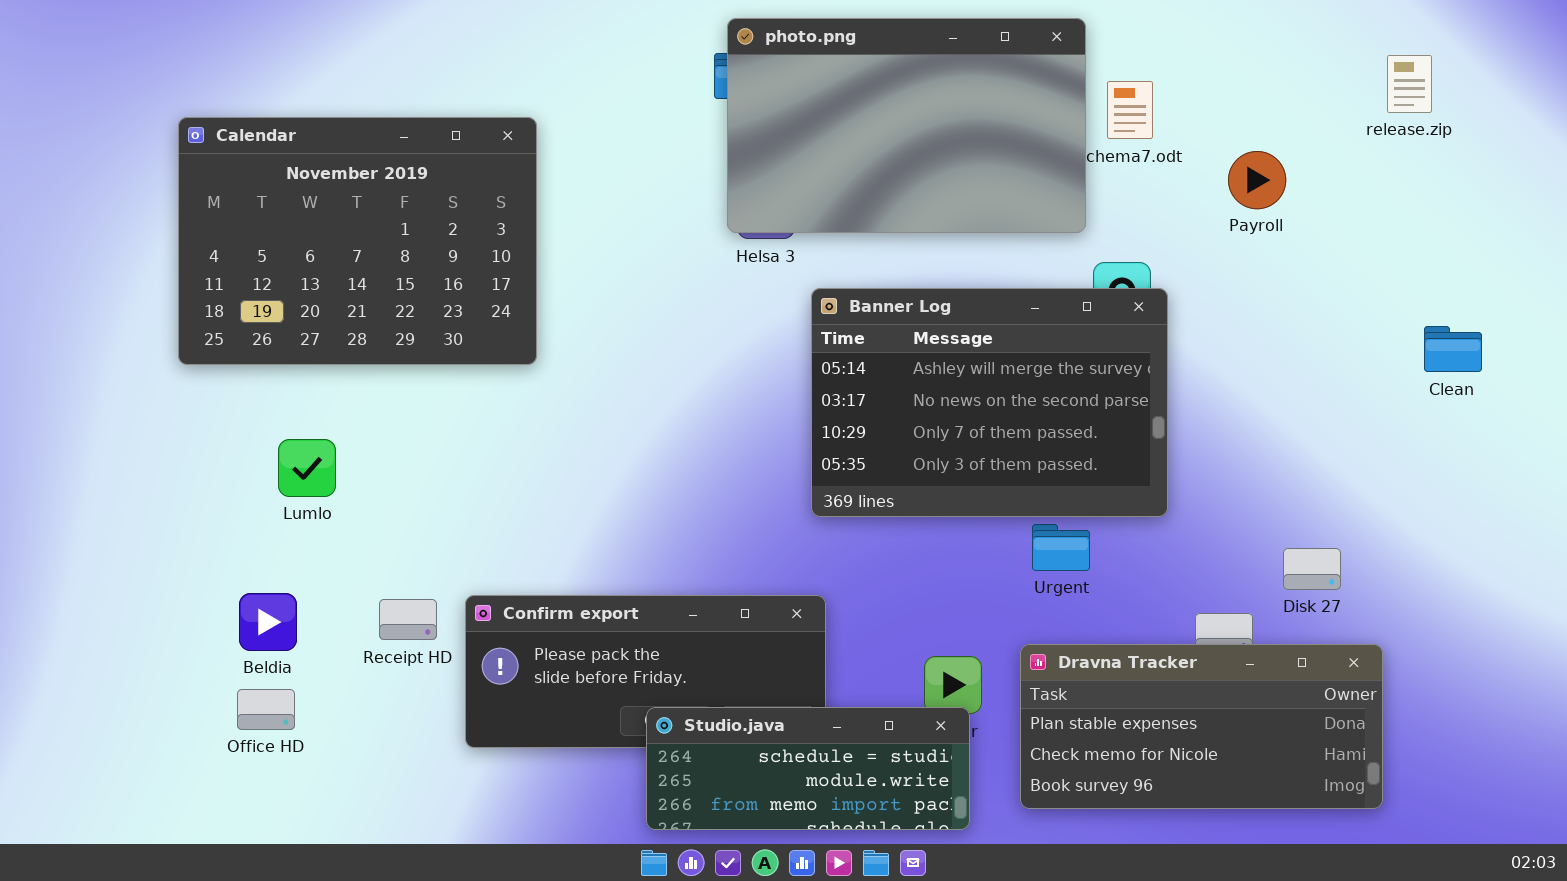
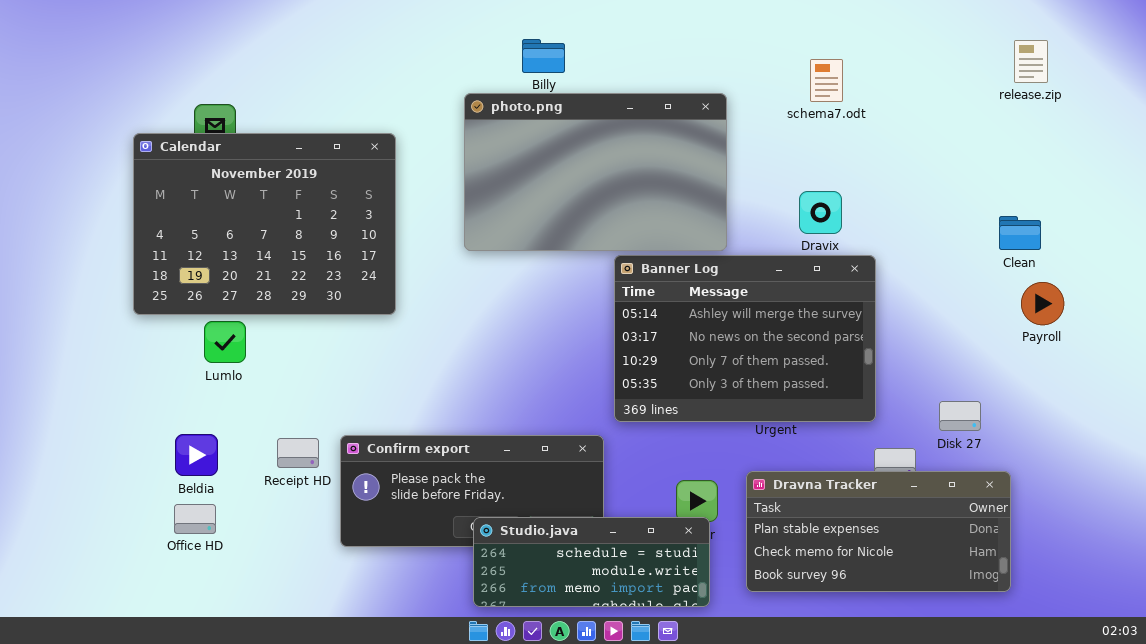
photo.png: [727,18,1086,233] -> [464,93,727,251], moved
Calendar: [178,117,537,365] -> [133,133,396,315], moved
Payroll: [1228,151,1286,209] -> [1021,282,1064,325], moved
Banner Log: [811,288,1168,517] -> [614,255,876,422], moved
Clean: [1424,326,1482,372] -> [999,216,1041,250], moved

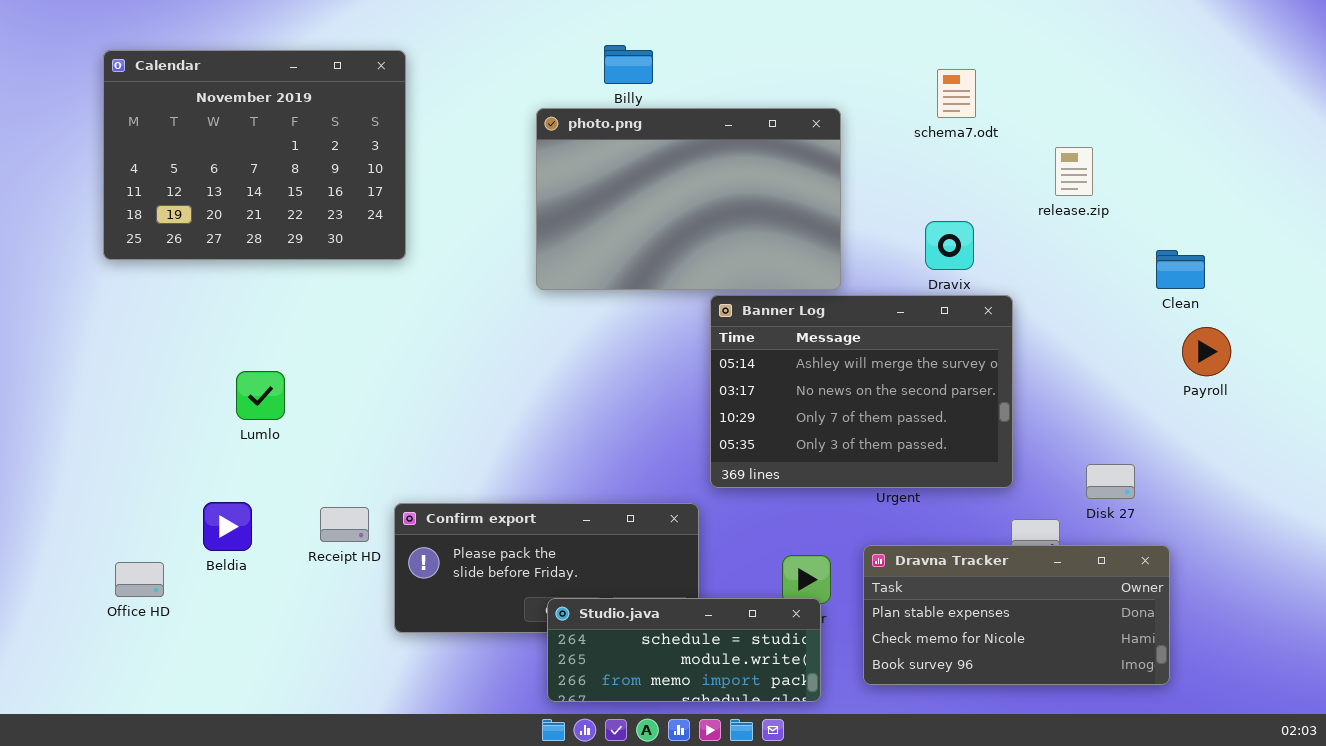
release.zip: [1014,40,1048,83] -> [1055,147,1093,196], moved
Calendar: [133,133,396,315] -> [103,50,406,260], moved
Office HD: [174,504,216,534] -> [115,562,164,597], moved

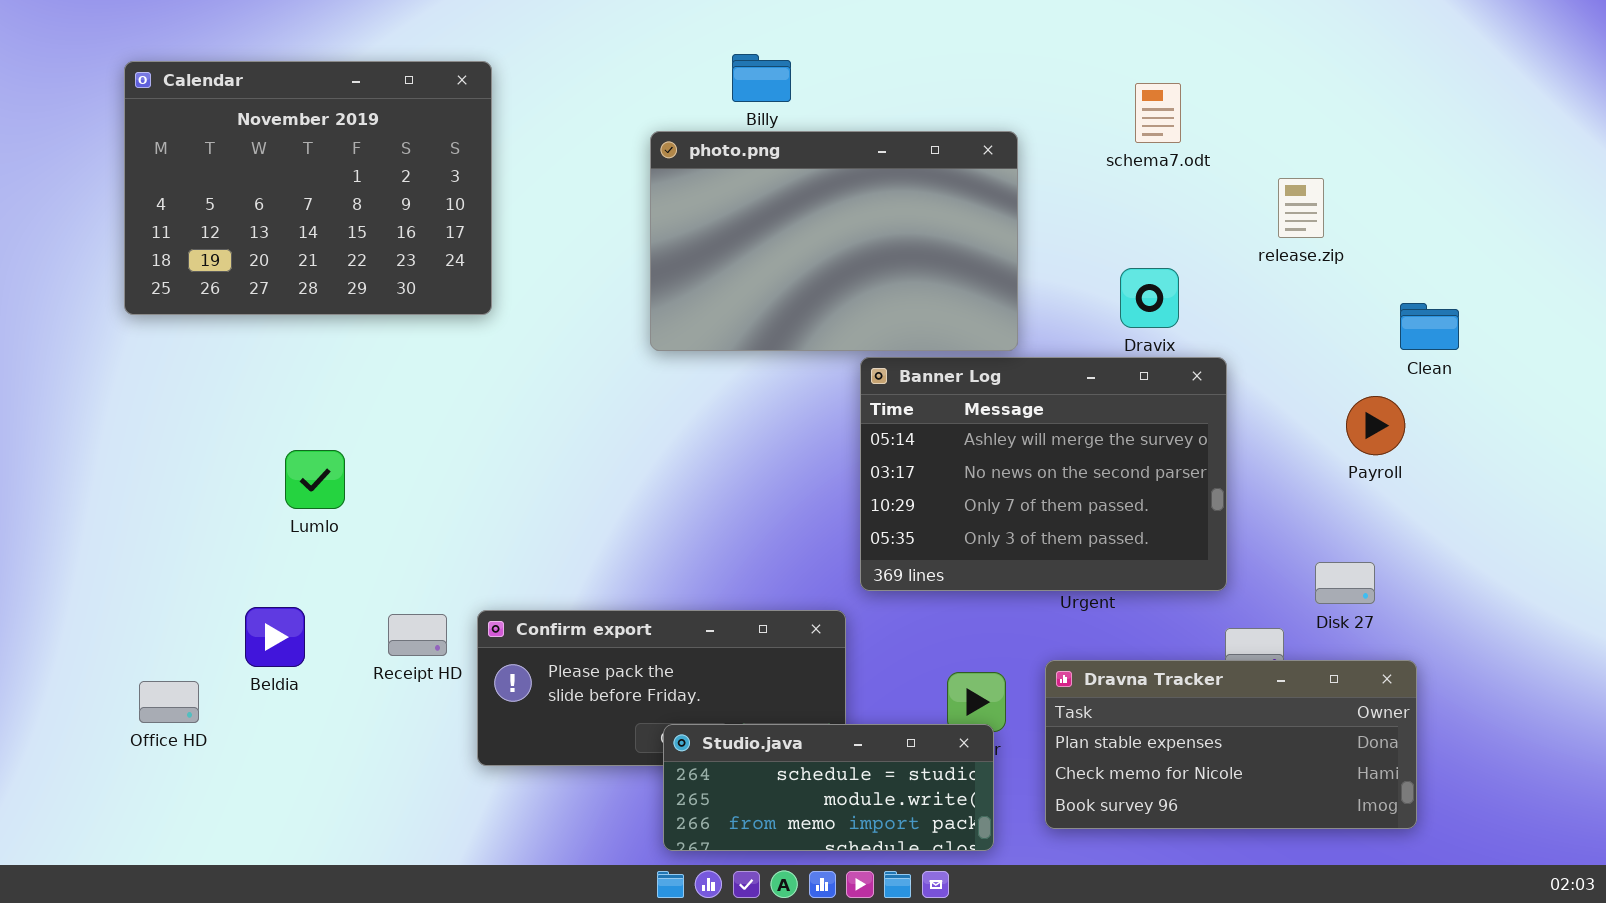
Payroll: [1182,327,1231,376] -> [1346,396,1405,455], moved

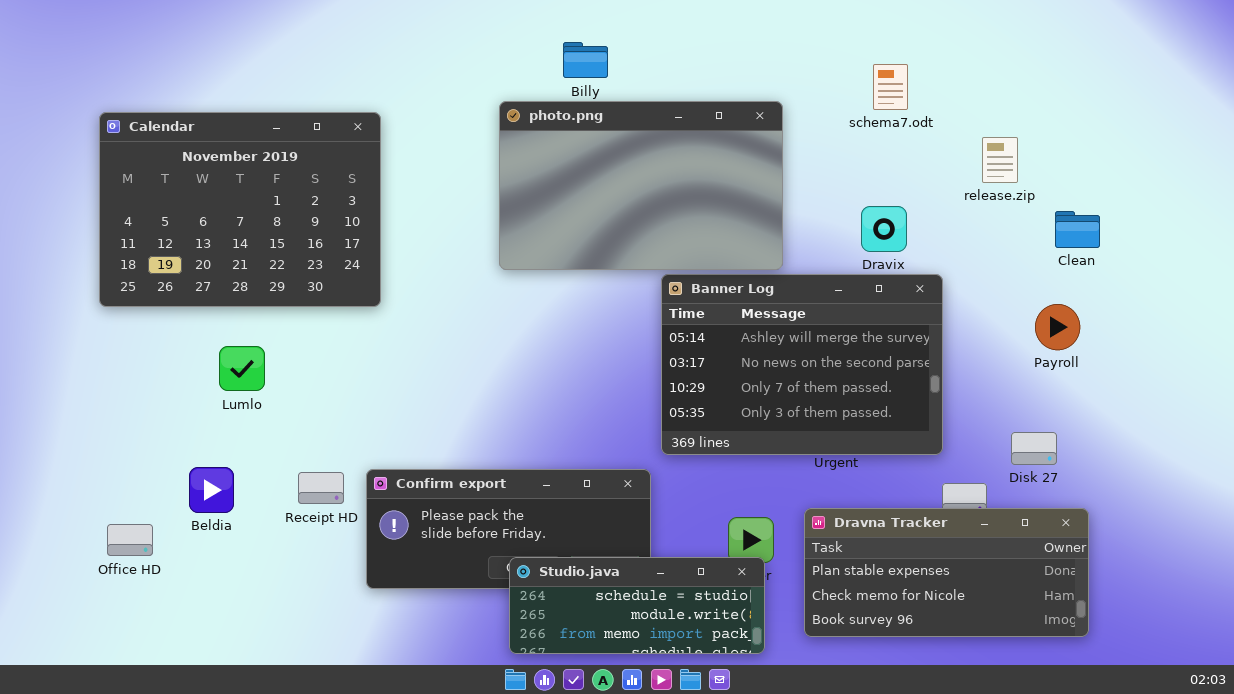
Calendar: [124,61,492,315] -> [99,112,381,307], moved
Clean: [1400,303,1459,350] -> [1055,211,1100,248], moved

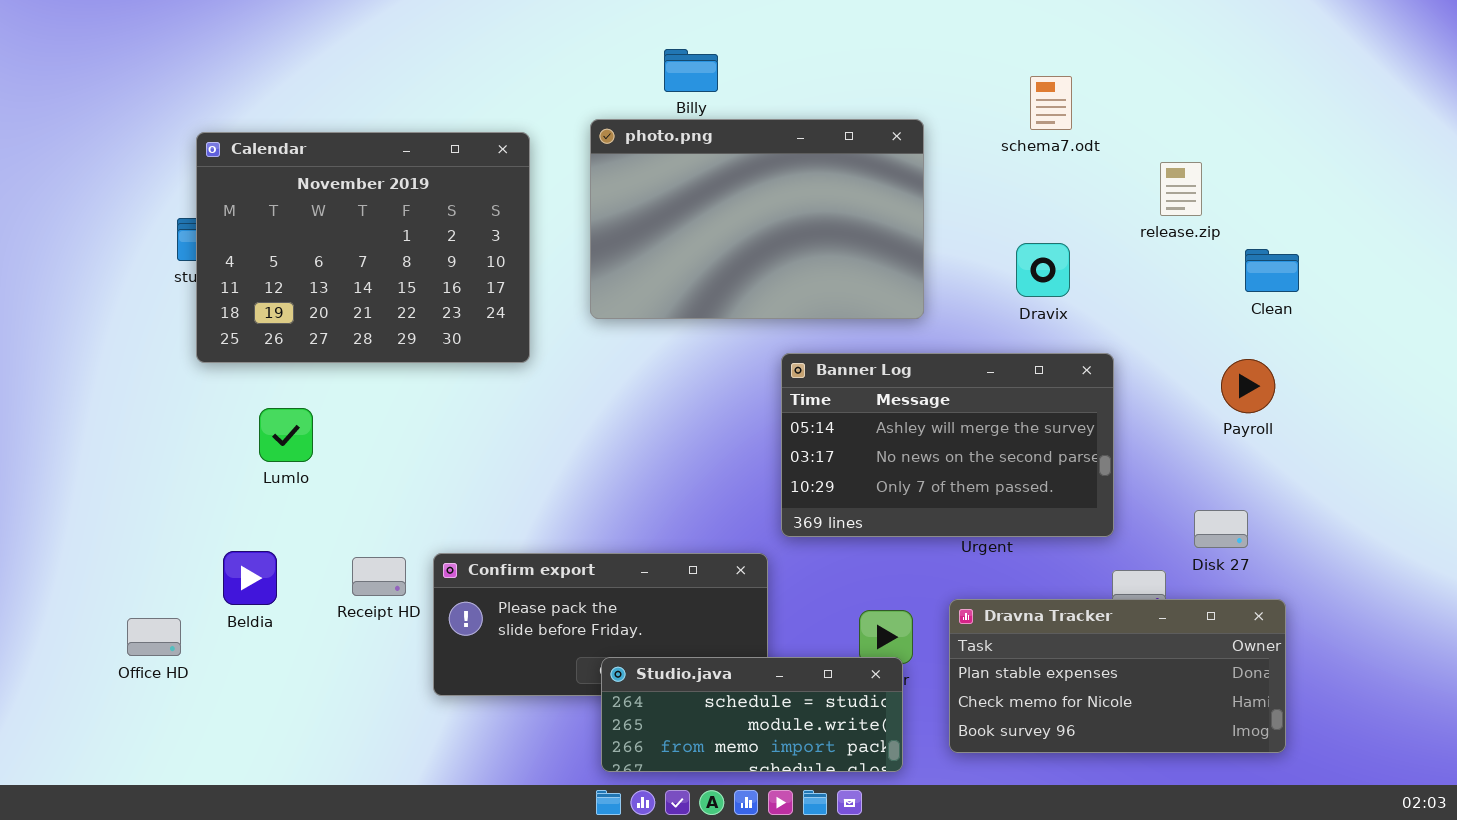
Calendar: [99,112,381,307] -> [196,132,530,363], moved
Banner Log: [661,274,943,455] -> [781,353,1114,537], resized

